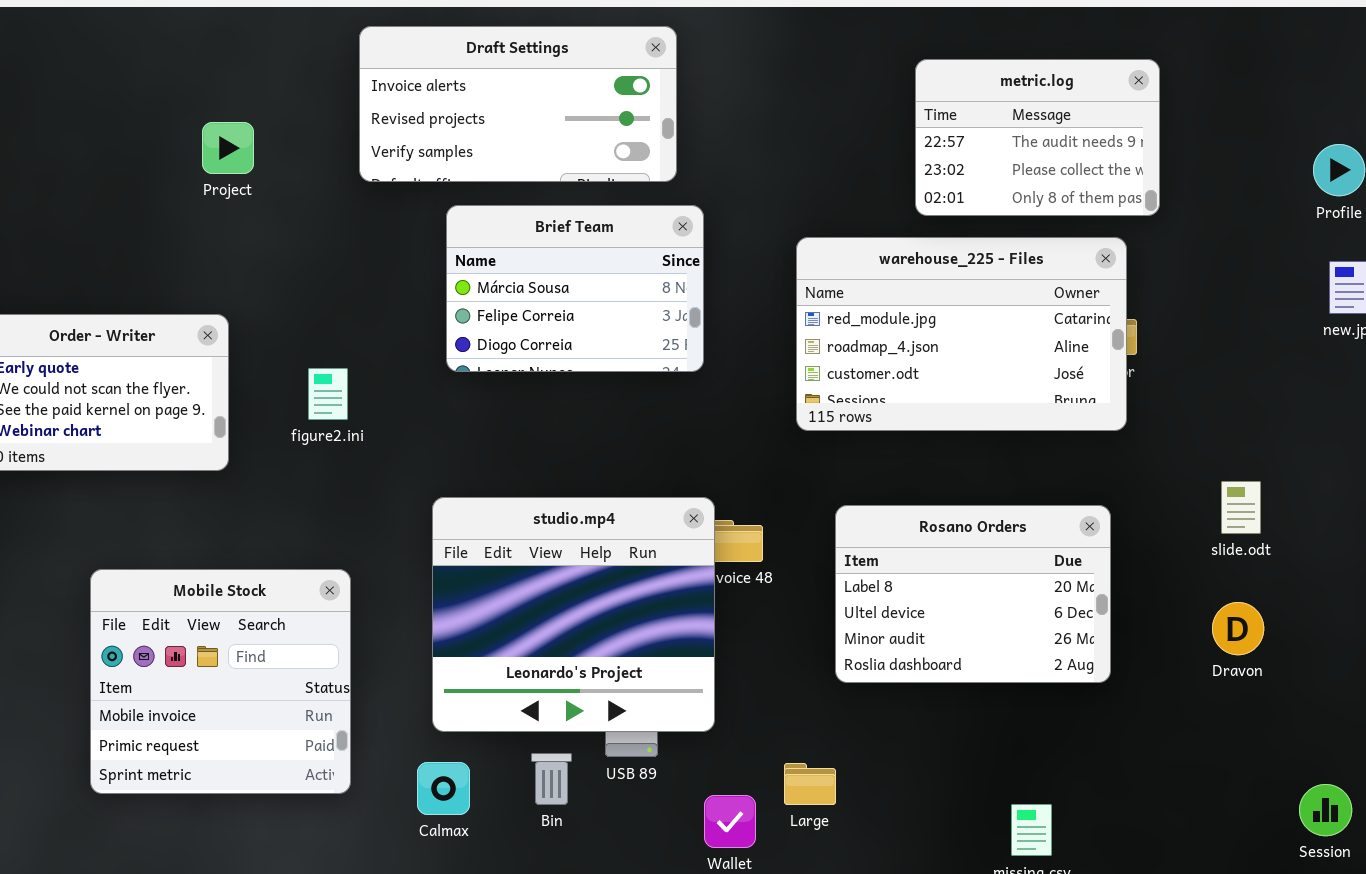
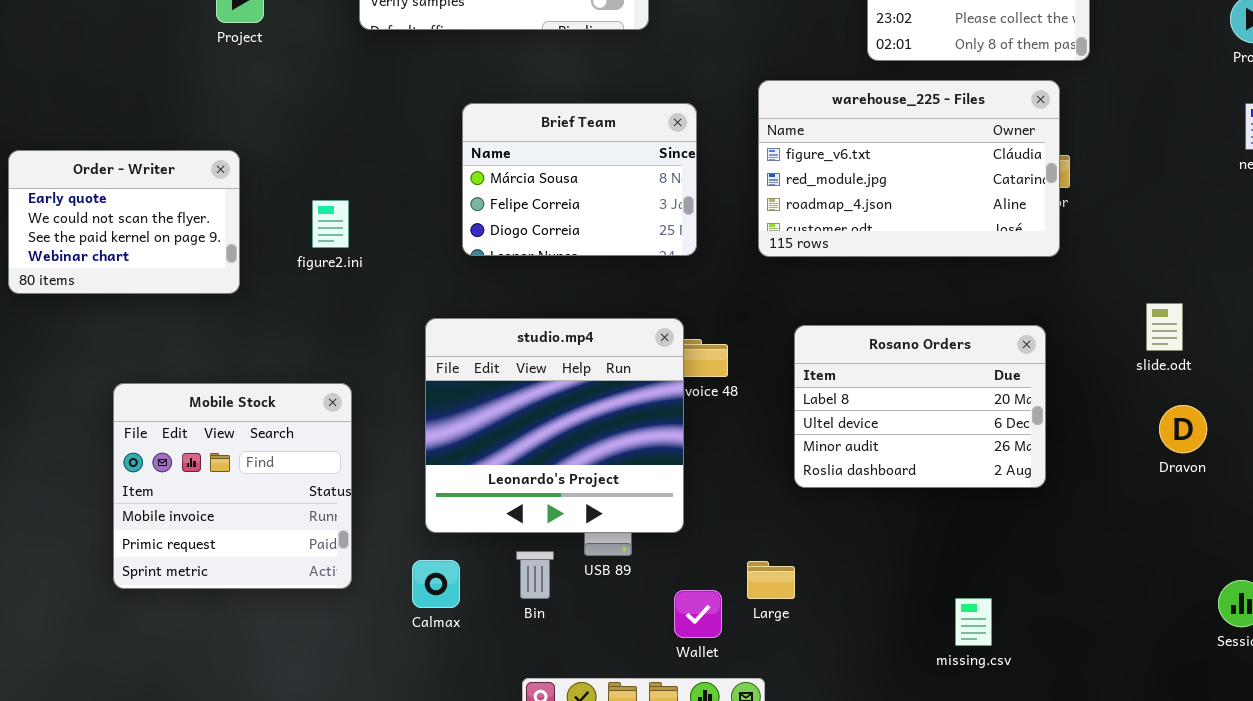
Brief Team: [446,205,704,372] -> [462,103,697,256], moved
warehouse_225 - Files: [796,237,1127,431] -> [758,80,1060,257], scrolled up 1 row
Dravon: [1212,602,1264,655] -> [1159,405,1207,453], moved

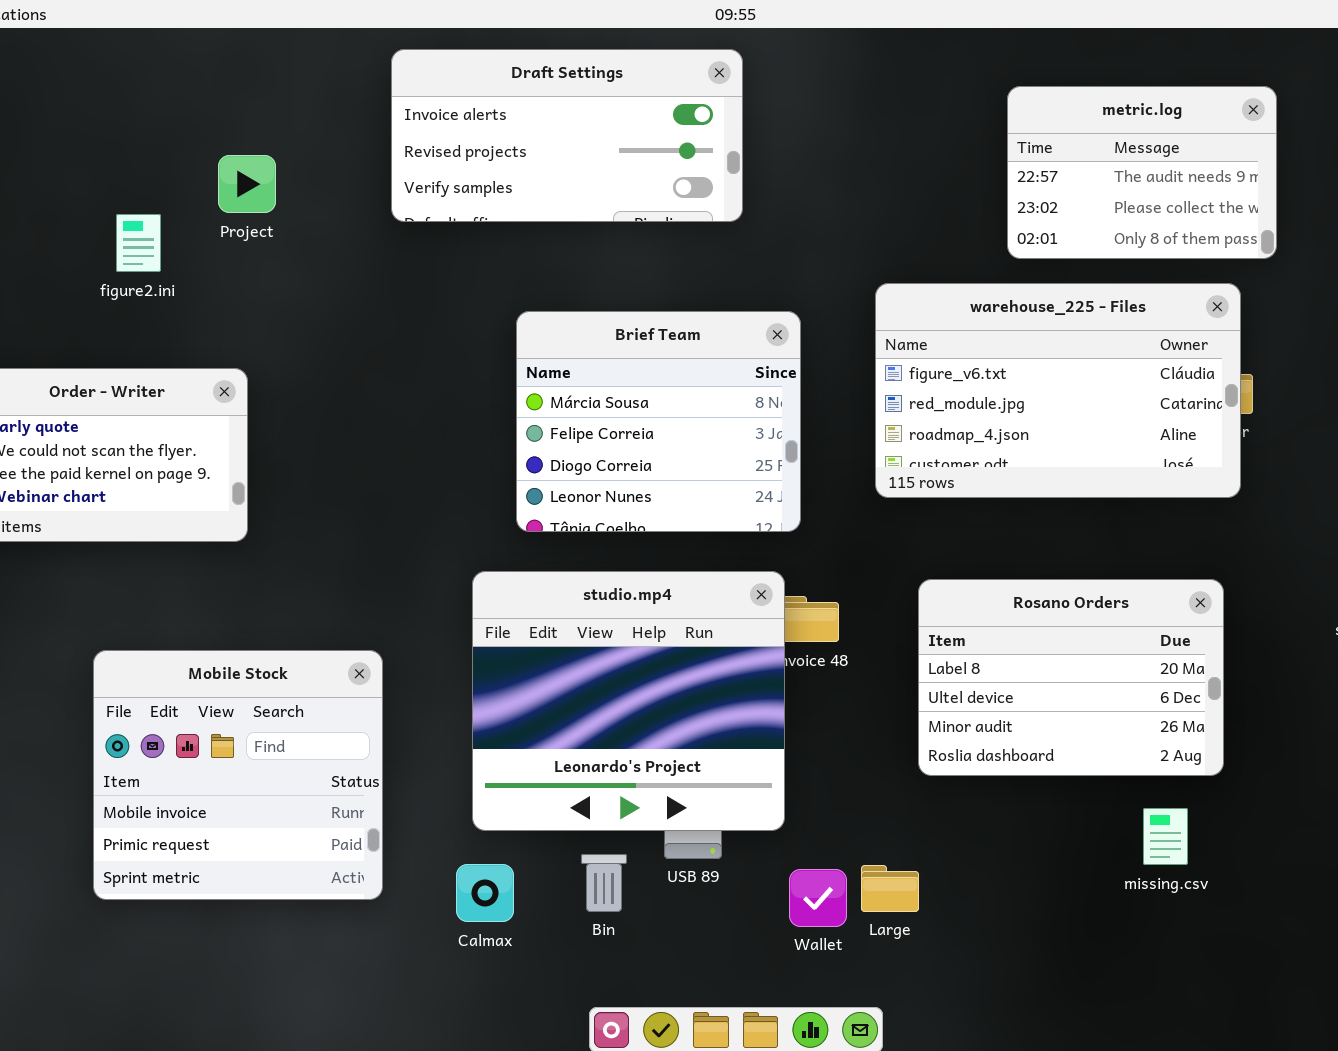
Brief Team: [462,103,697,256] -> [516,311,801,532], resized
figure2.ini: [312,200,349,248] -> [116,214,161,272], moved
Wallet: [674,590,722,638] -> [789,869,847,927], moved
missing.csv: [955,598,992,646] -> [1143,808,1188,865], moved

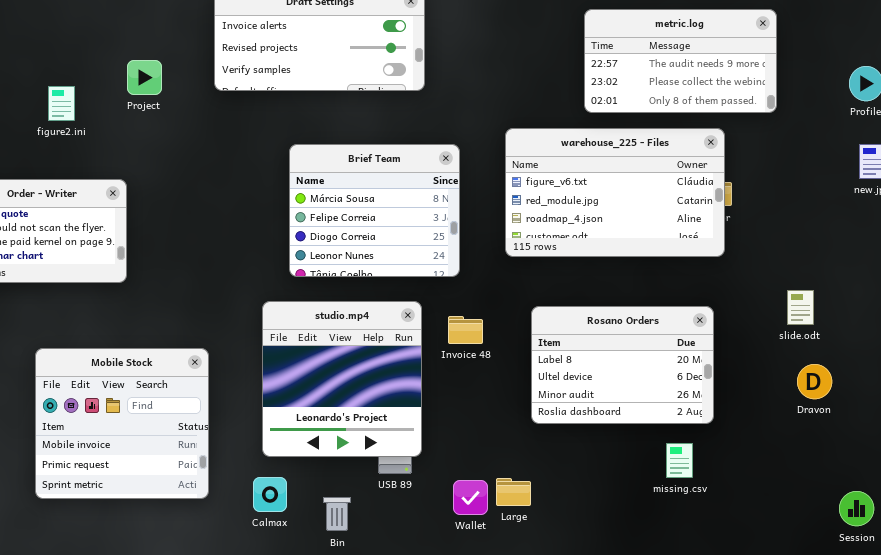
metric.log: [1007,86,1277,259] -> [584,9,777,113], resized
Project: [218,155,276,213] -> [127,60,162,95], moved
studio.mp4: [472,571,785,831] -> [262,301,422,457], resized
Bin: [581,854,627,912] -> [323,497,351,531], moved

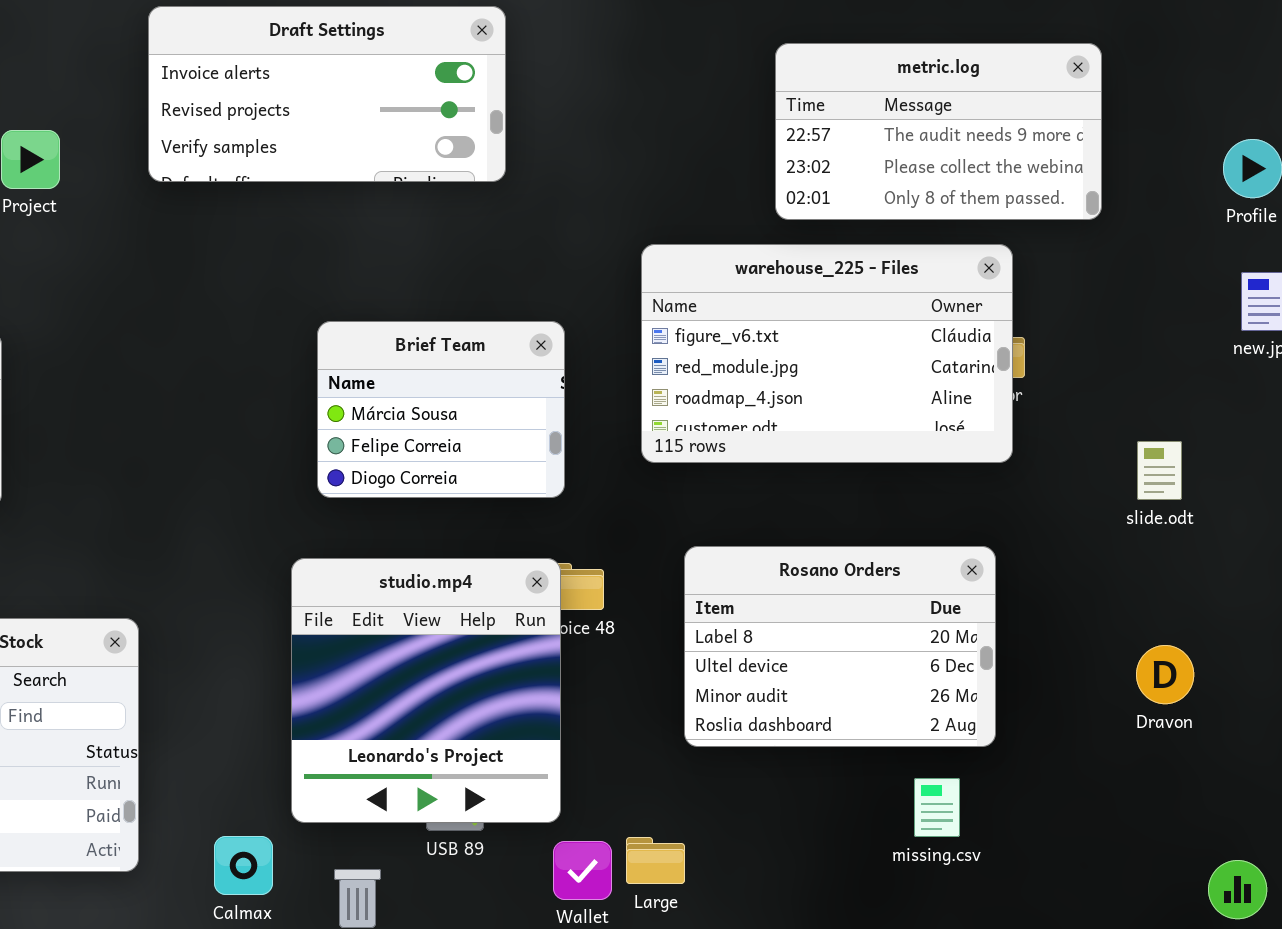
Brief Team: [289,144,460,277] -> [317,321,565,498], resized
slide.odt: [787,290,814,325] -> [1137,441,1182,500], moved
studio.mp4: [262,301,422,457] -> [291,558,561,823], moved

